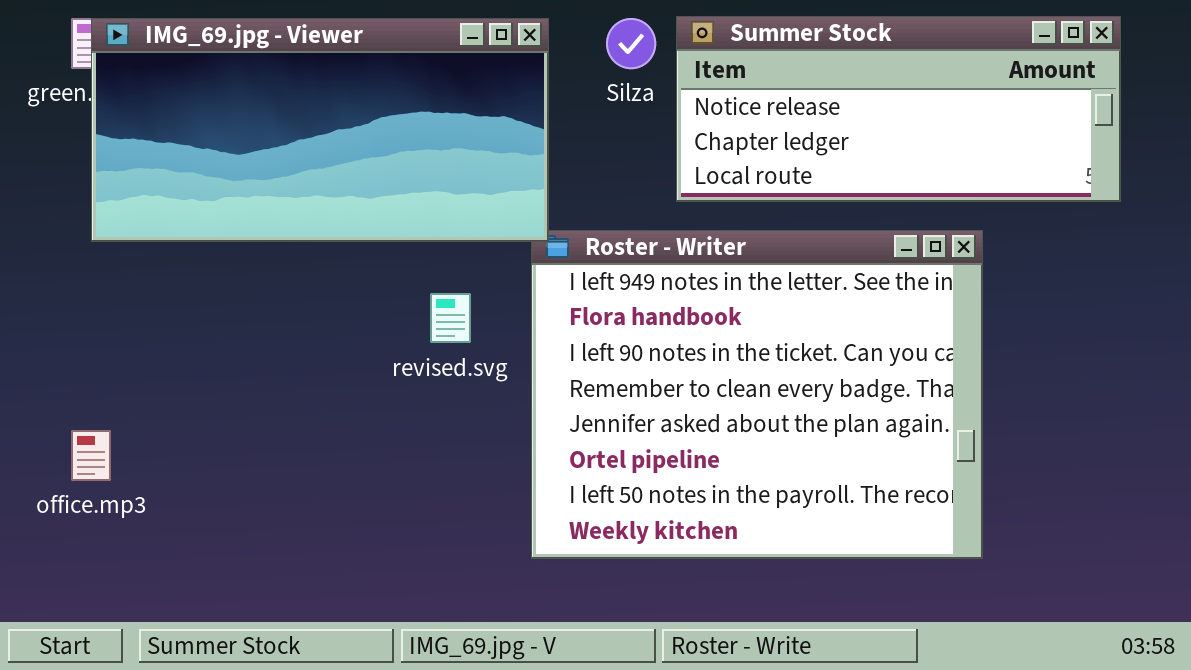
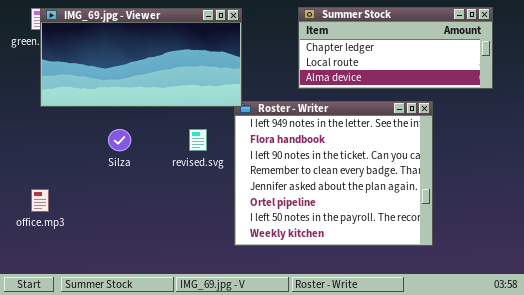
Summer Stock: [676,16,1121,202] -> [298,7,493,89], scrolled down 1 row
Silza: [606,18,656,69] -> [108,129,131,151], moved

